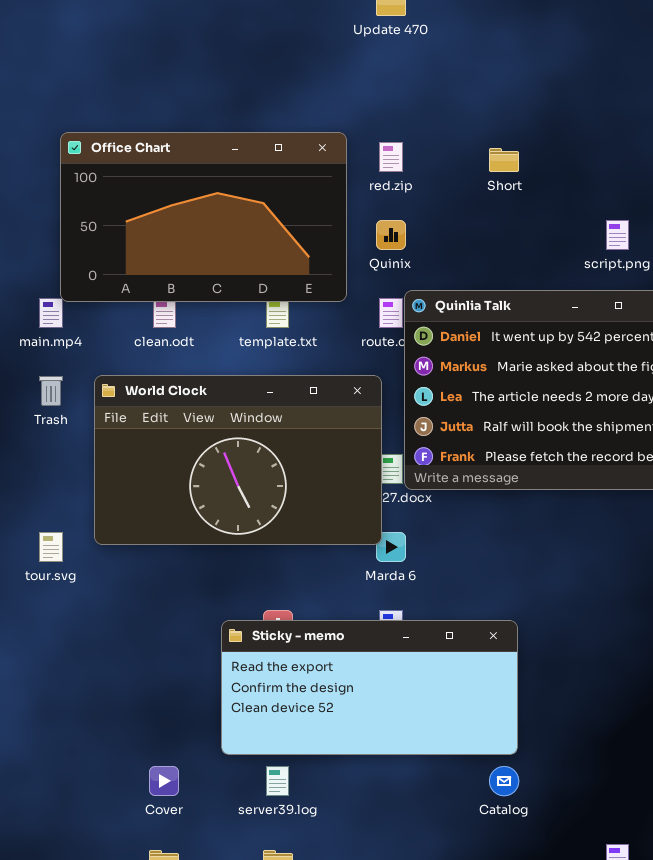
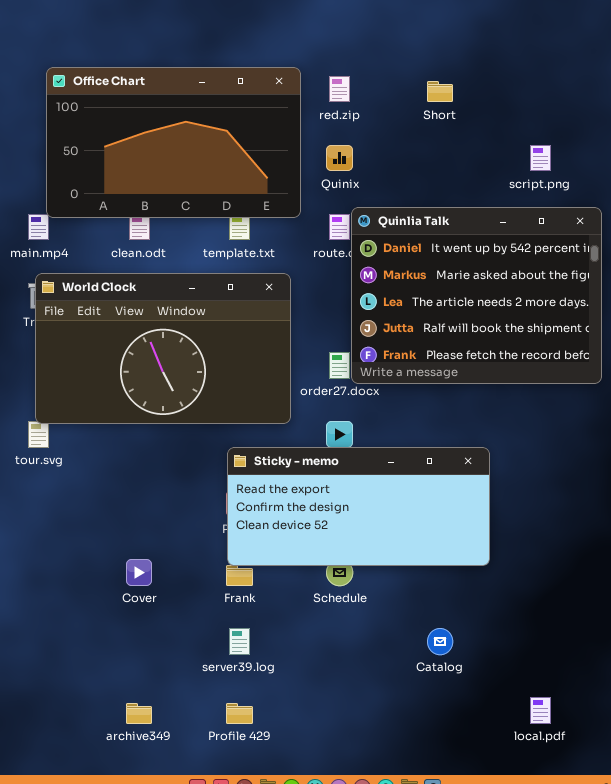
World Clock: [94,375,382,545] -> [35,273,291,424], moved
Sticky - memo: [221,620,518,755] -> [227,447,490,566], moved
Cover: [149,766,179,796] -> [126,559,152,586], moved

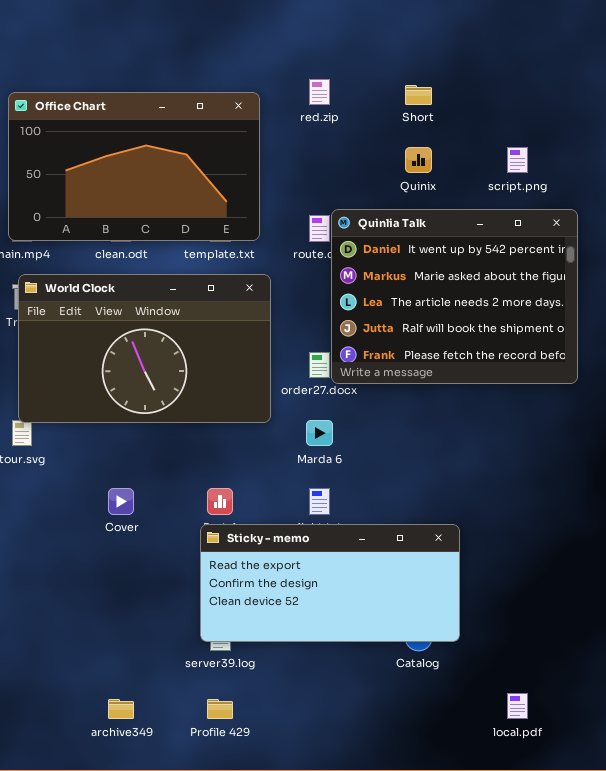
Office Chart: [46,67,301,218] -> [8,92,260,241], moved
Quinix: [326,145,353,171] -> [405,147,432,173], moved
Sticky - memo: [227,447,490,566] -> [200,524,460,642], moved
Cover: [126,559,152,586] -> [108,488,134,515], moved

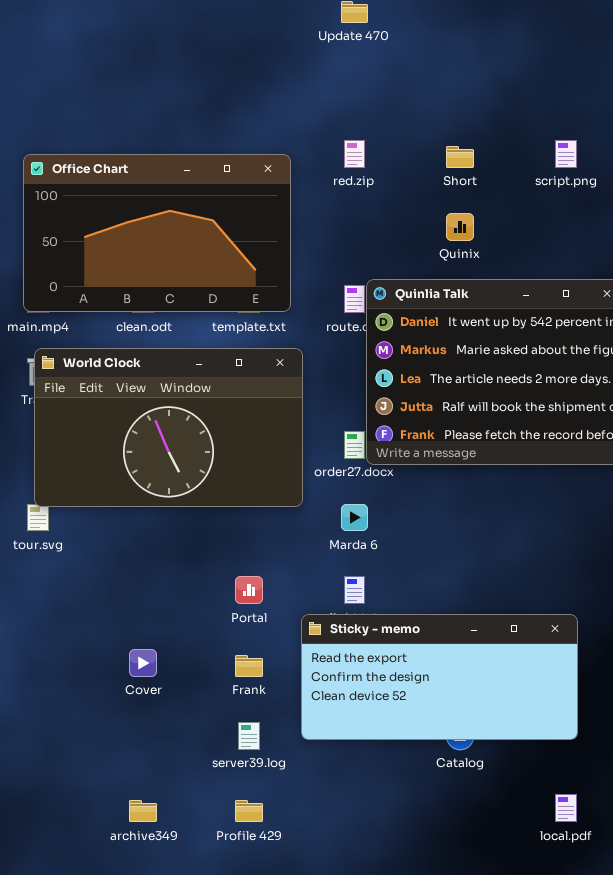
script.png: [507,147,528,173] -> [555,140,577,168], moved
Cover: [108,488,134,515] -> [129,649,157,677], moved
Sticky - memo: [200,524,460,642] -> [301,614,578,740], moved

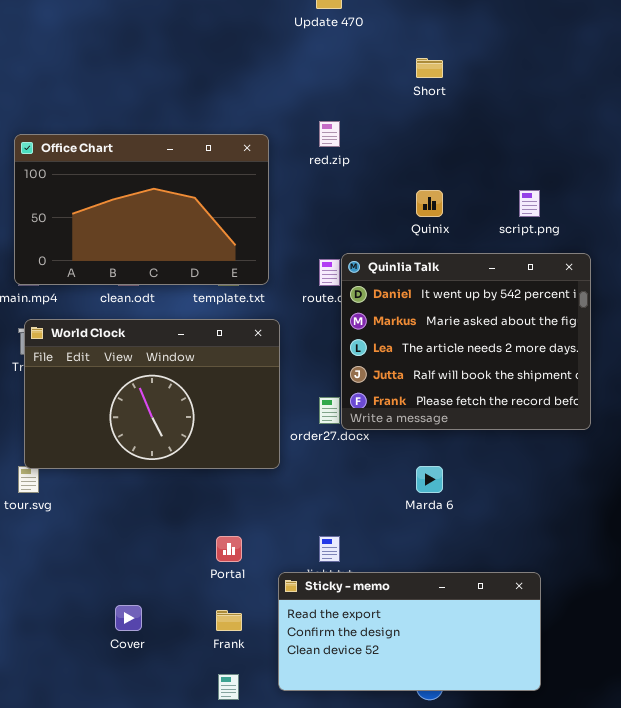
script.png: [555,140,577,168] -> [519,190,540,217], moved
Short: [446,146,474,168] -> [416,58,443,78], moved
Marda 6: [341,504,368,531] -> [416,466,443,493], moved

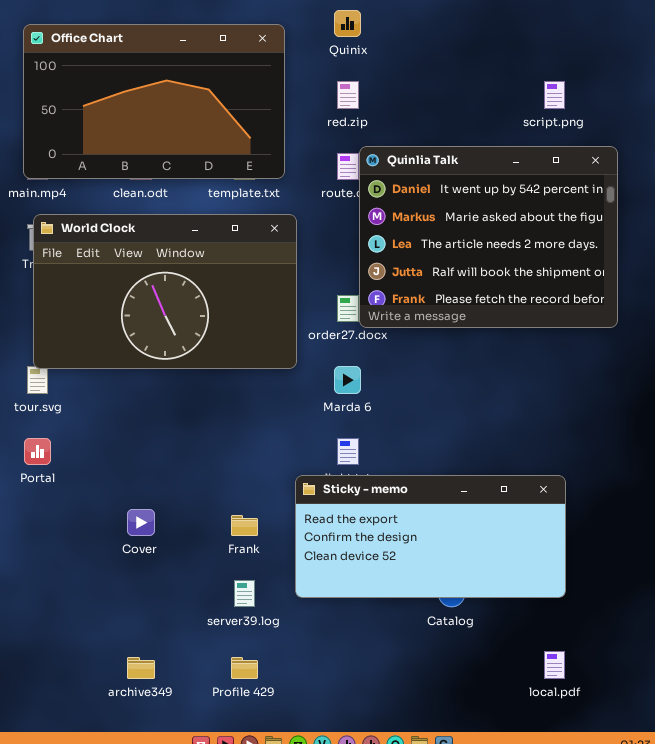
red.zip: [319,121,340,147] -> [337,81,359,109], moved
Quinix: [416,190,443,217] -> [334,10,361,37], moved
Marda 6: [416,466,443,493] -> [334,366,361,394], moved
Portal: [216,536,242,562] -> [24,438,51,465], moved

